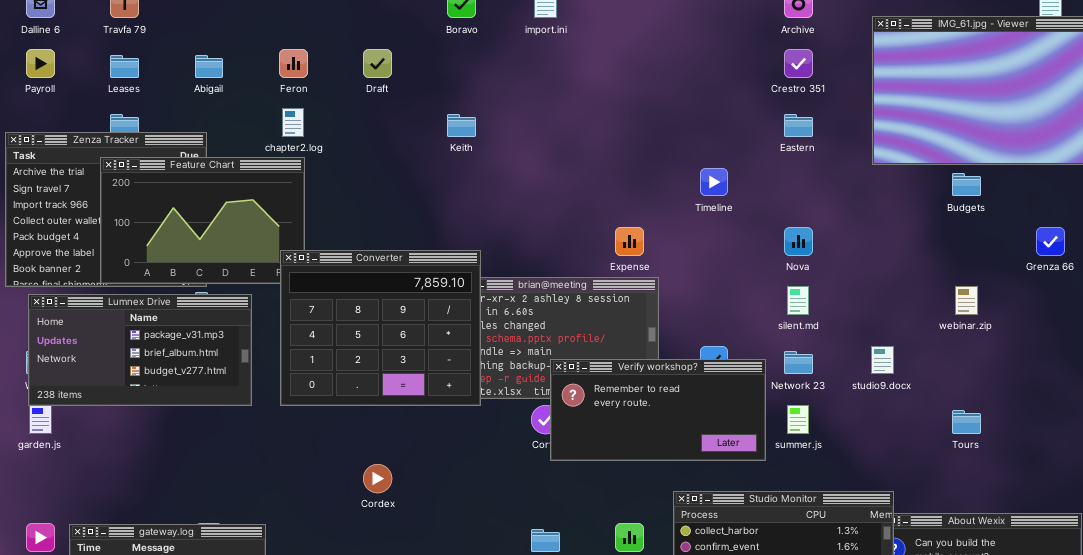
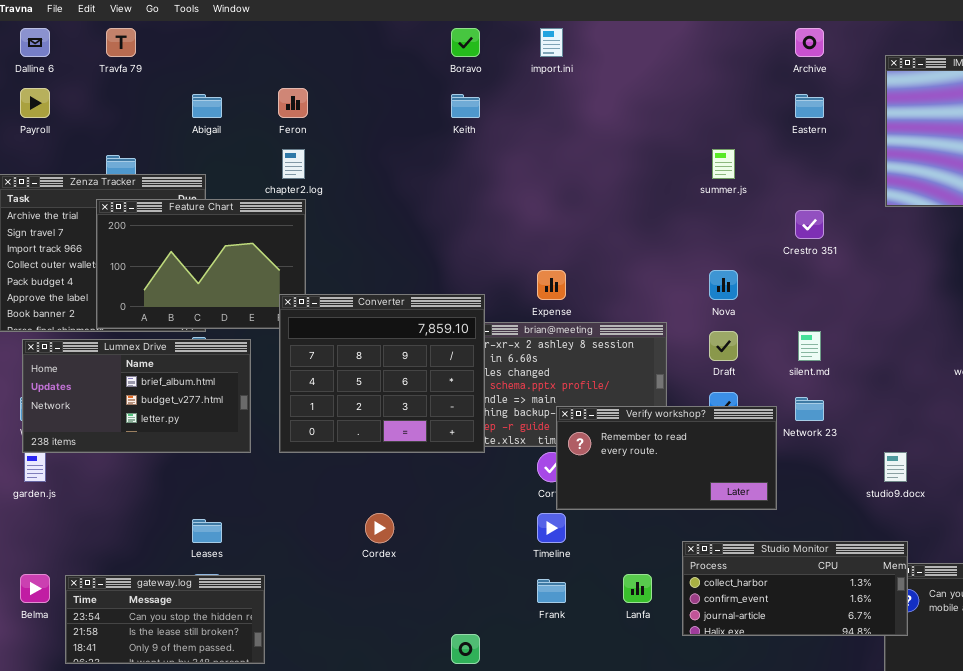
Draft: [363,49,392,78] -> [709,331,738,361], moved
Crestro 351: [784,49,813,78] -> [795,210,824,239], moved
Leases: [110,55,139,78] -> [192,519,222,543], moved
Keith: [447,114,476,137] -> [451,94,480,118], moved
Eastern: [784,114,813,137] -> [795,94,824,118], moved
Timeline: [700,168,728,196] -> [537,513,566,543], moved
Expense: [615,227,644,256] -> [537,270,566,300], moved
Nova: [784,227,813,256] -> [709,270,738,300], moved
Lumnex Drive: [28,294,252,406] -> [22,339,251,453], scrolled down 1 row
studio9.docx: [871,346,894,374] -> [884,452,907,482], moved
summer.js: [787,405,809,434] -> [712,149,735,179], moved

